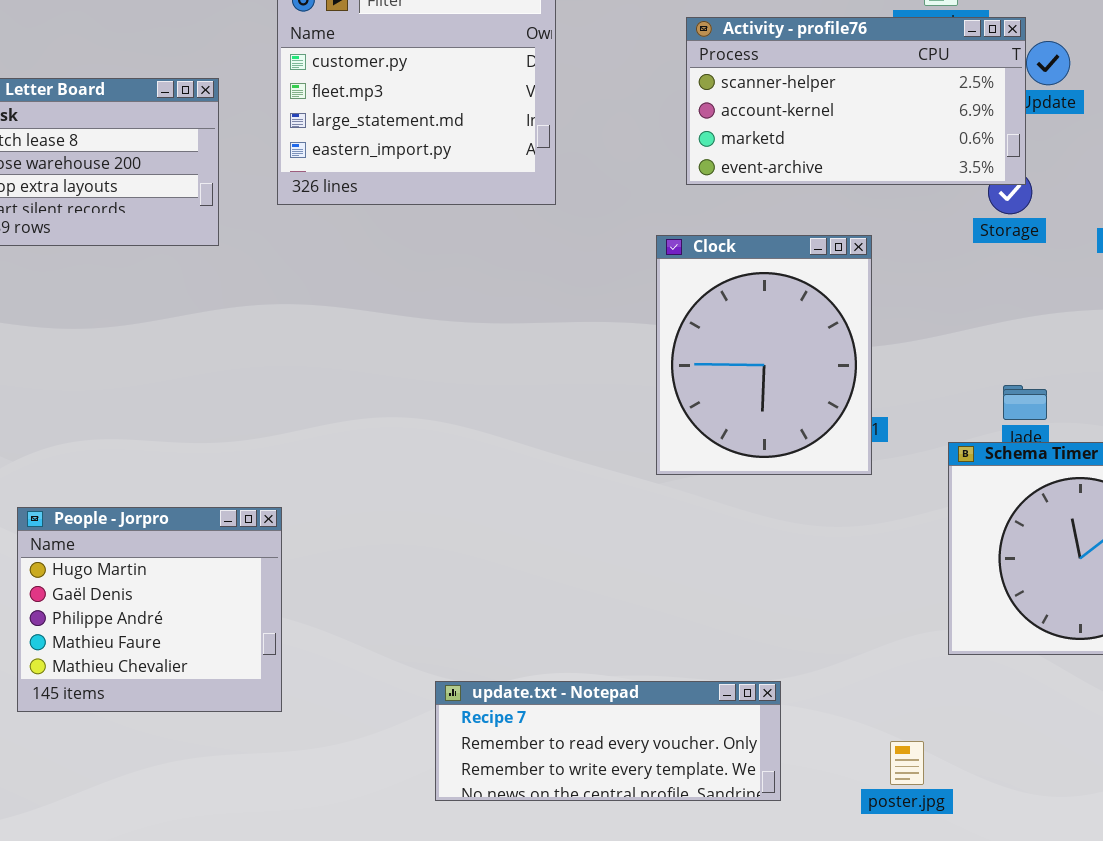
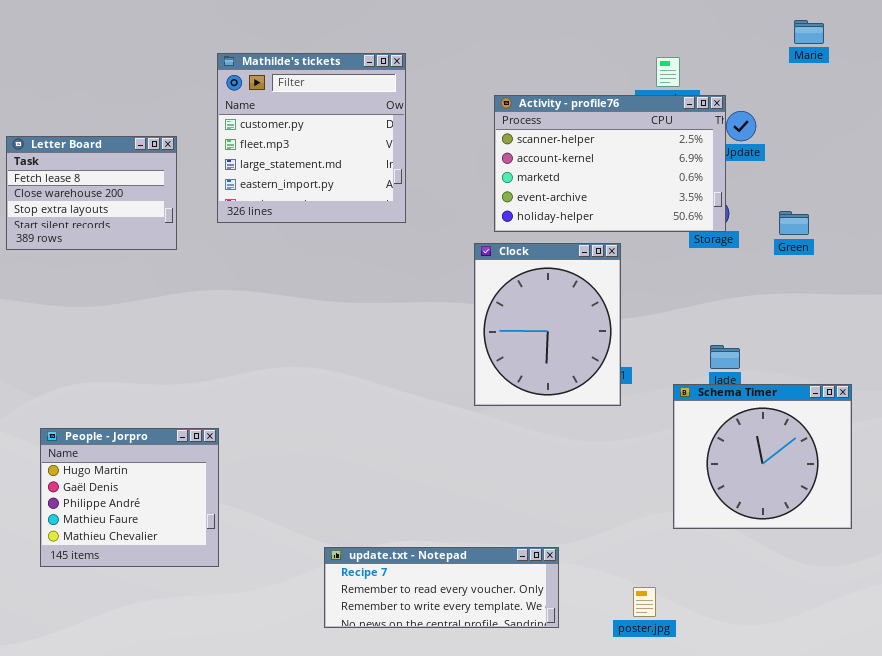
Activity - profile76: [686,17,1026,185] -> [494,95,726,232], resized

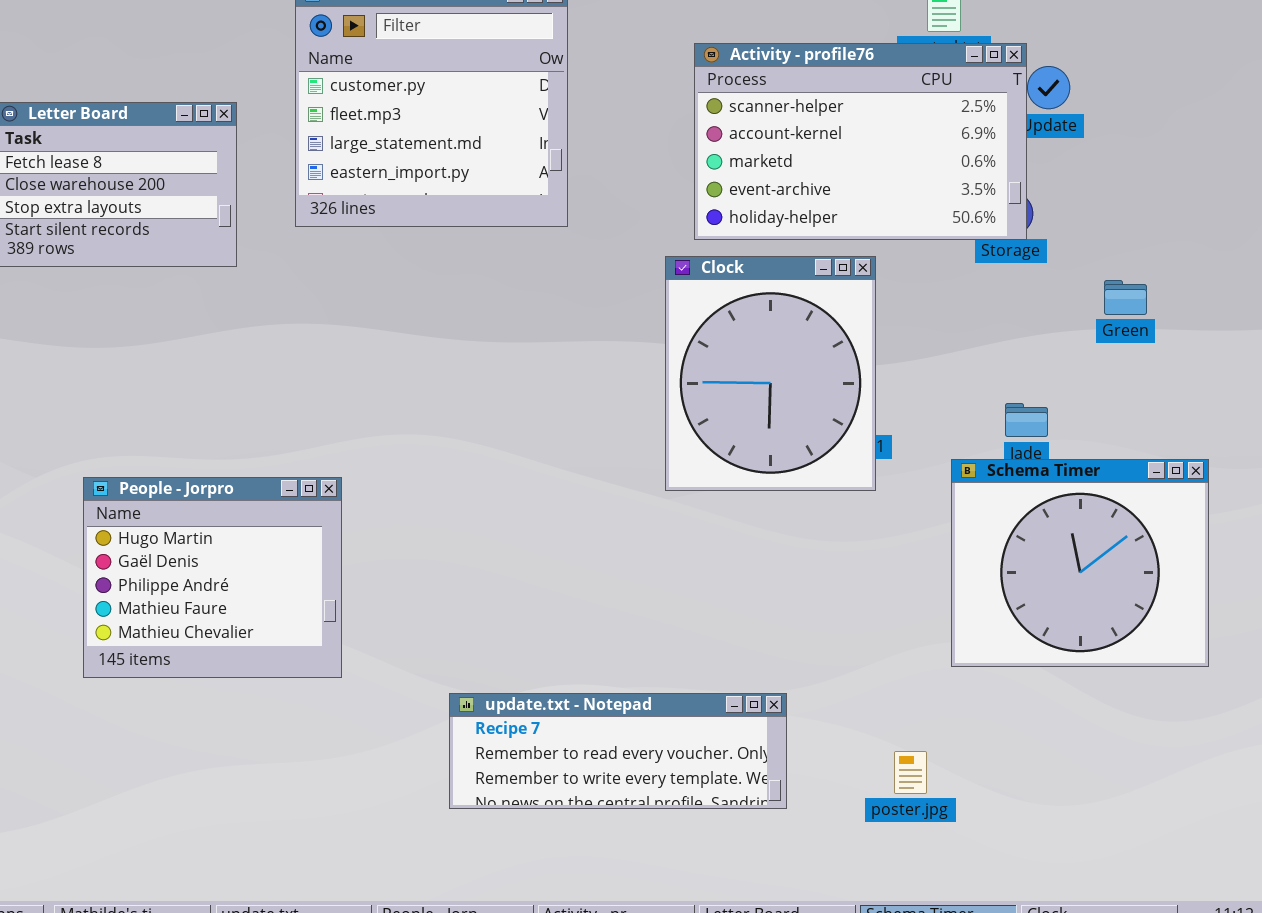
Green: [779,211,809,235] -> [1104,280,1147,315], moved
People - Jorpro: [40,428,219,567] -> [83,477,342,678], moved

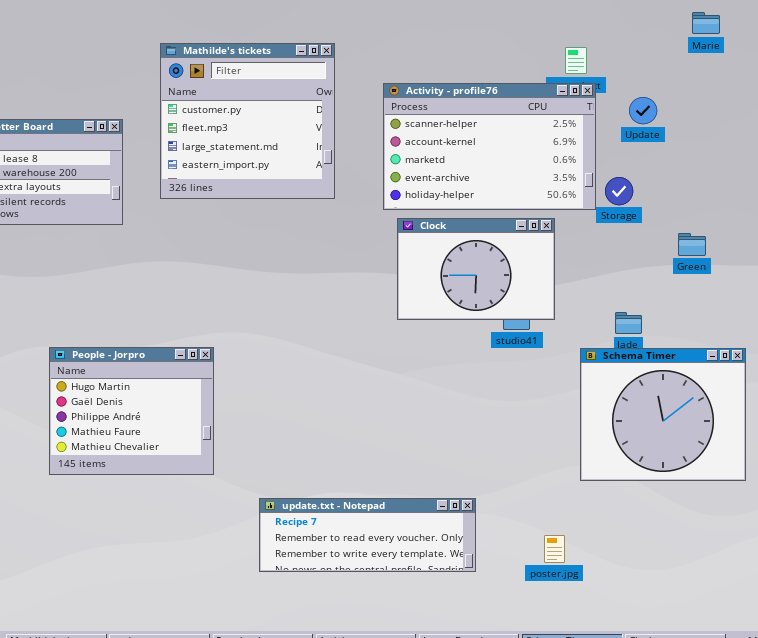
Activity - profile76: [694,43,1027,240] -> [383,83,596,210], moved
Clock: [665,256,876,491] -> [397,218,555,320], resized
People - Jorpro: [83,477,342,678] -> [49,347,214,475], moved

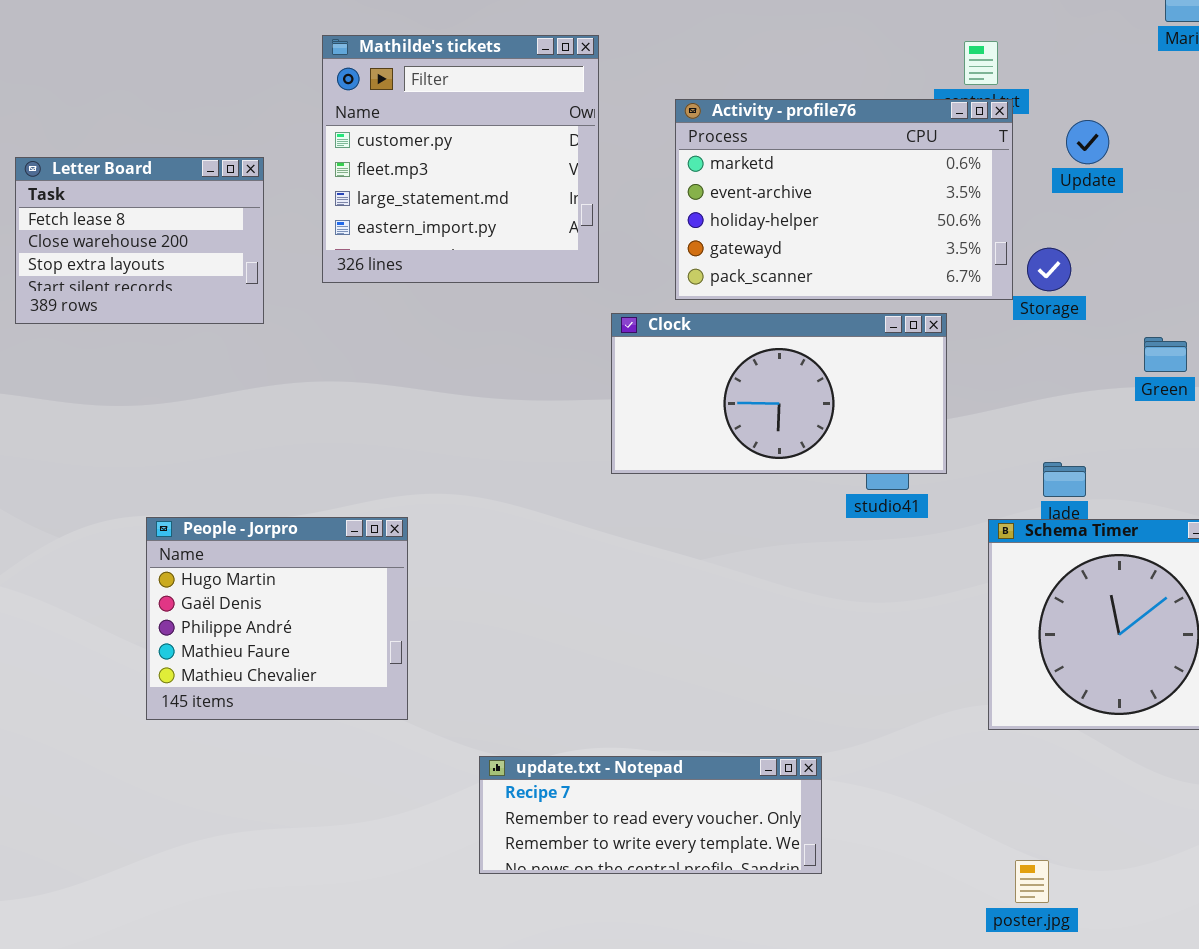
Activity - profile76: [383,83,596,210] -> [675,99,1013,300], scrolled down 2 rows
Clock: [397,218,555,320] -> [611,313,947,474], resized
poster.jpg: [544,535,565,563] -> [1015,860,1049,903], moved

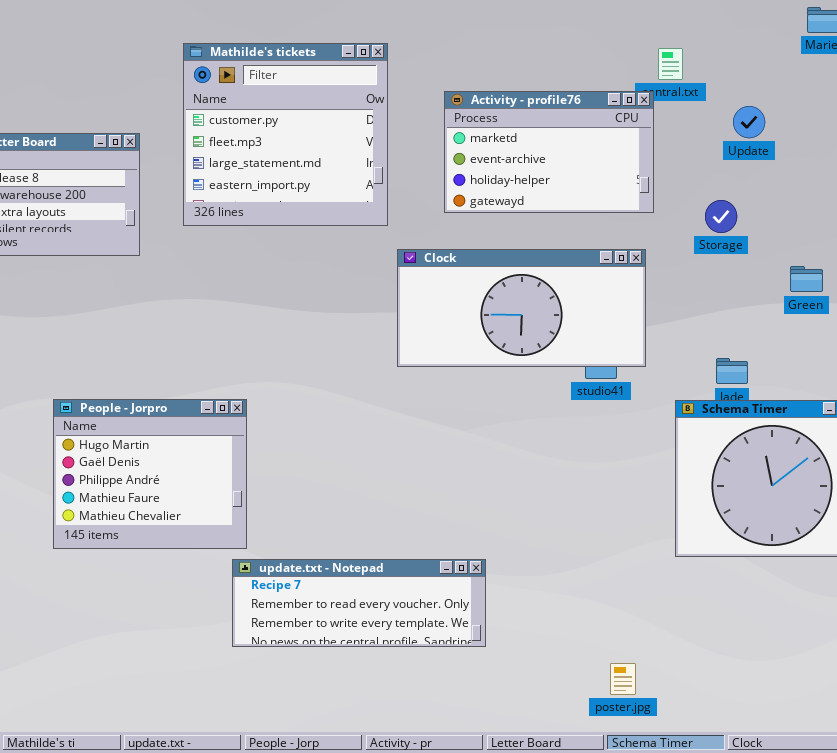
Activity - profile76: [675,99,1013,300] -> [444,91,654,213], resized
update.txt - Notepad: [479,756,822,874] -> [232,559,486,647], moved
poster.jpg: [1015,860,1049,903] -> [610,663,636,695], moved

